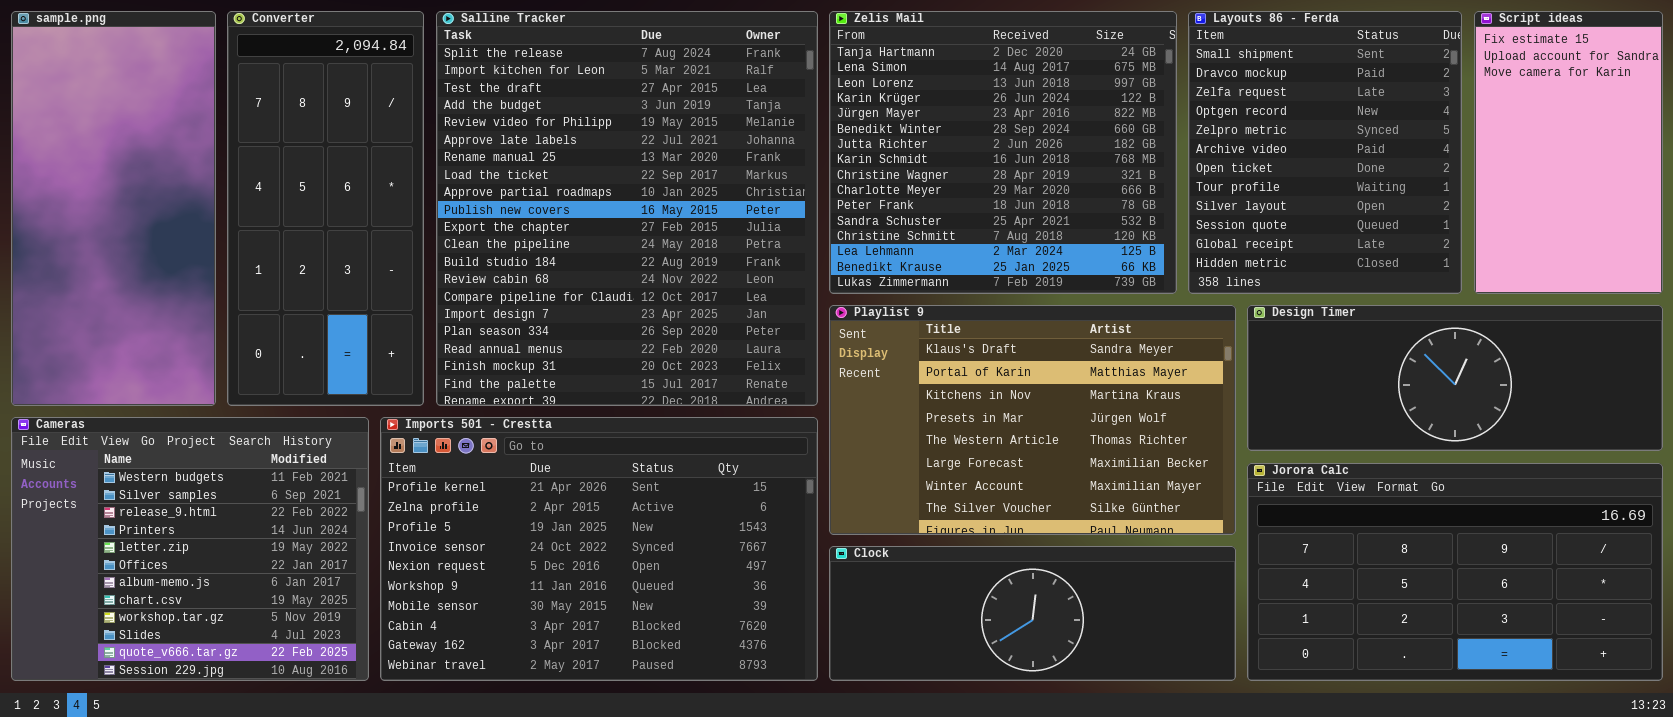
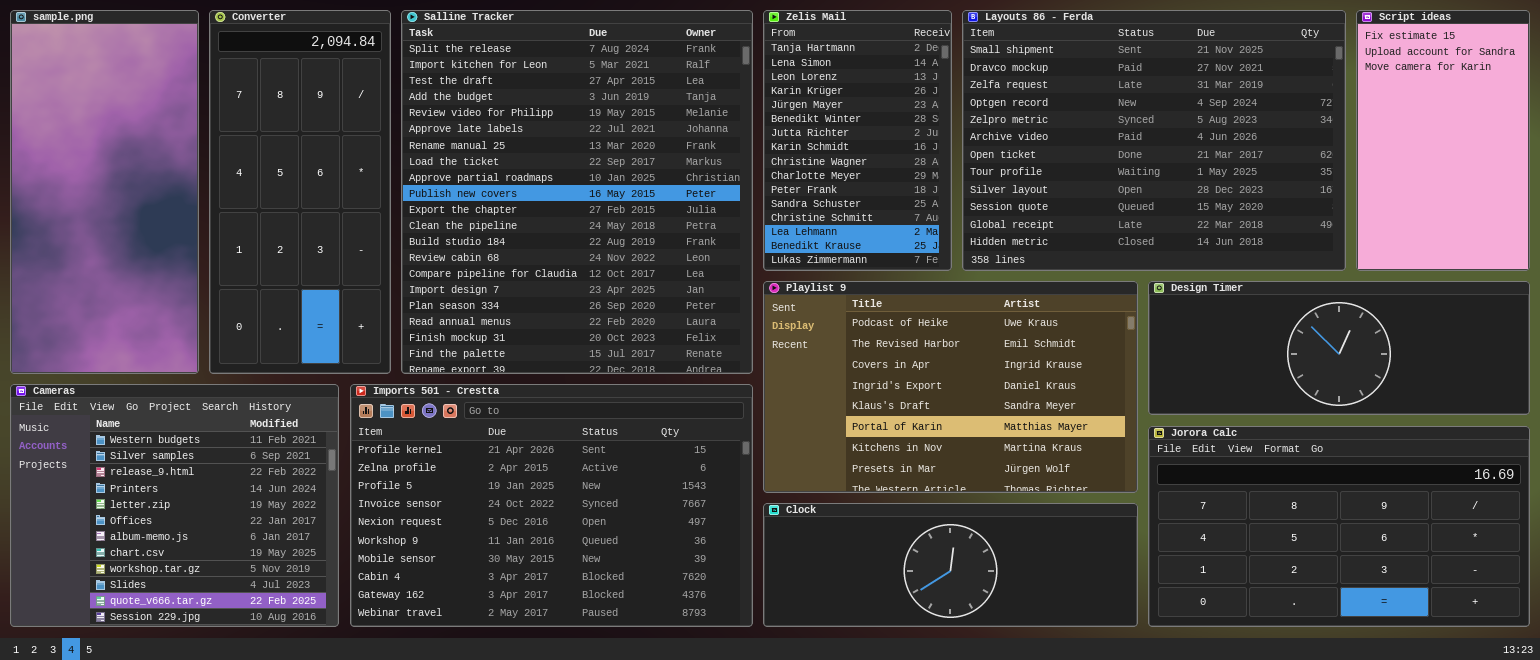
Zelis Mail: [829,11,1177,294] -> [763,10,952,271], resized
Layouts 86 - Ferda: [1188,11,1462,294] -> [962,10,1346,271], resized
Playlist 9: [829,305,1236,535] -> [763,281,1138,493], scrolled up 4 rows

